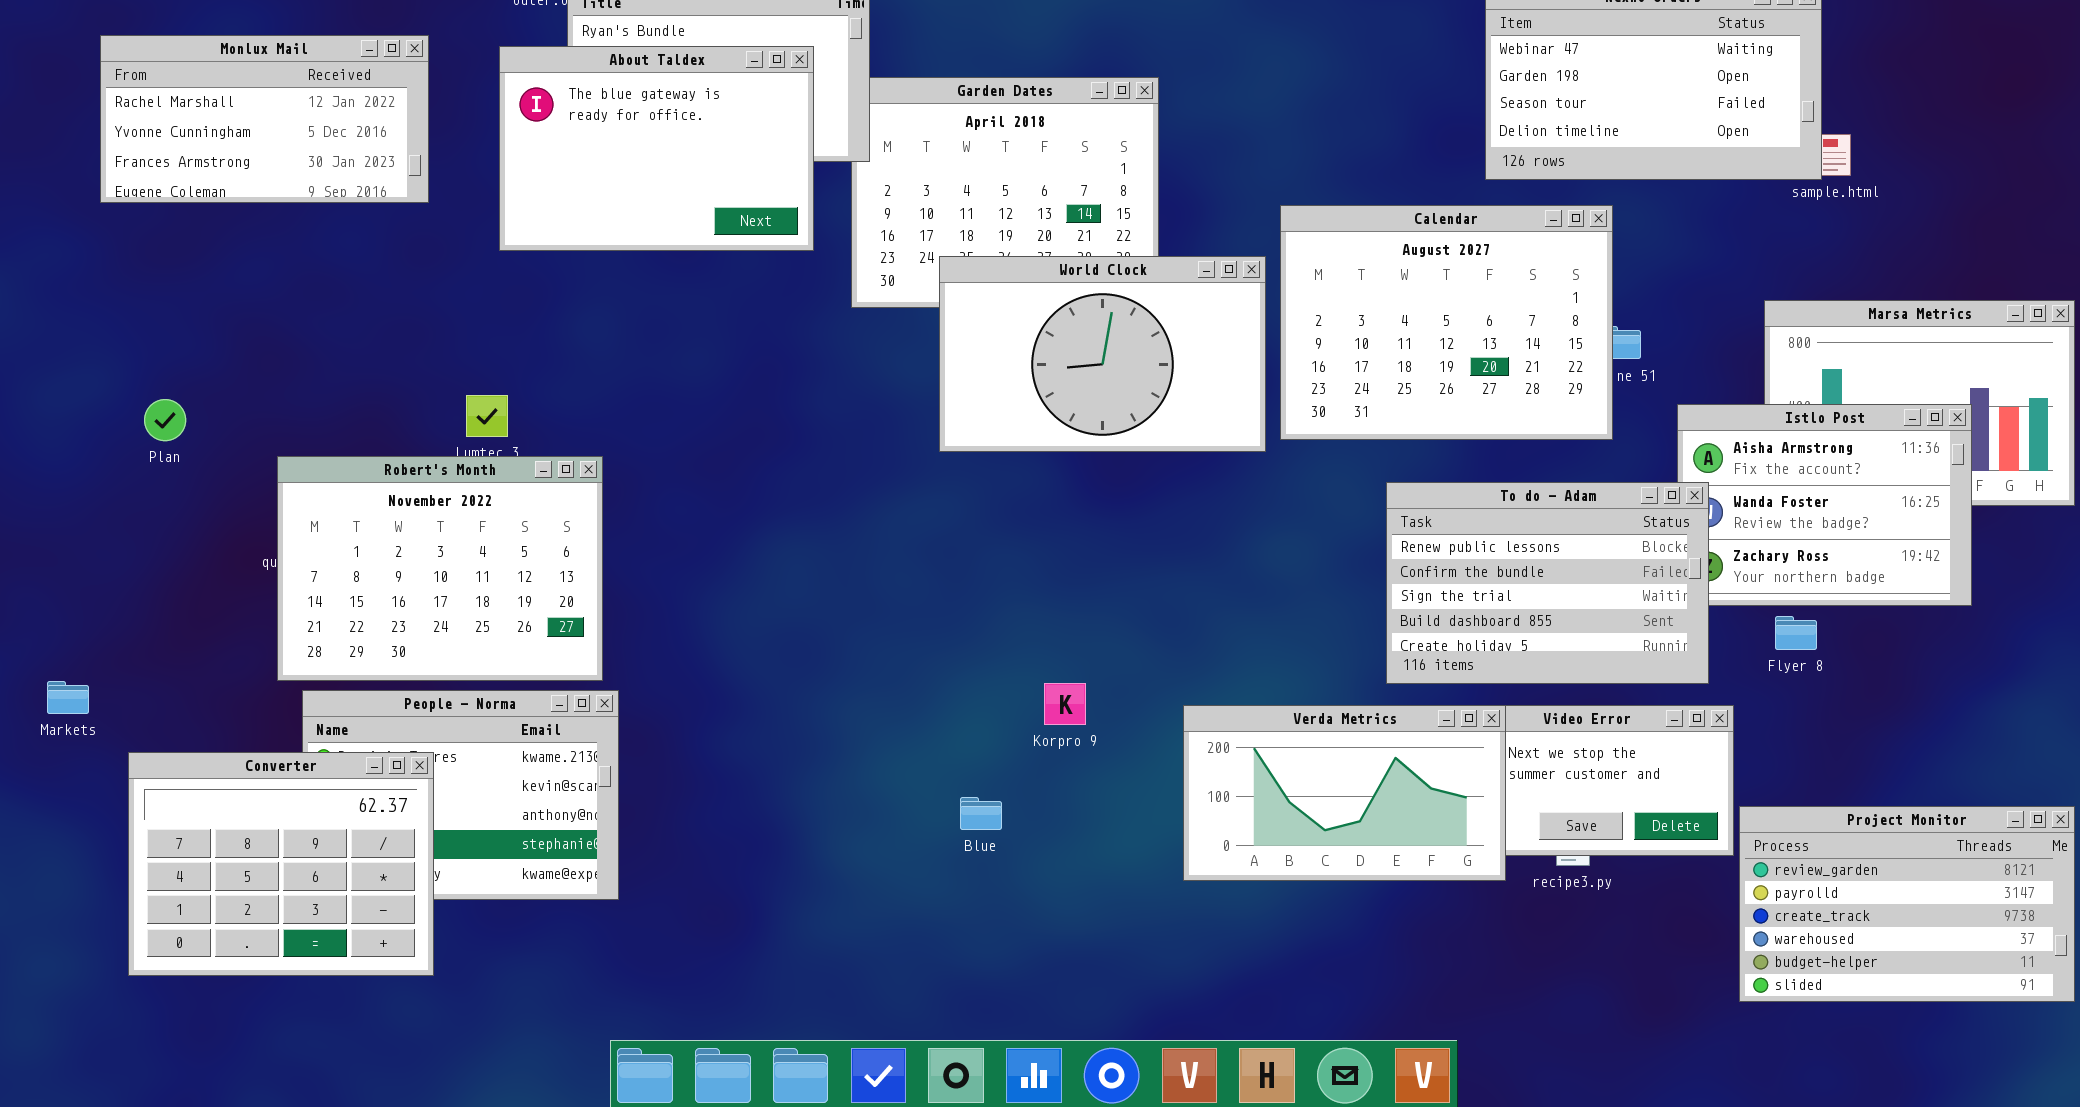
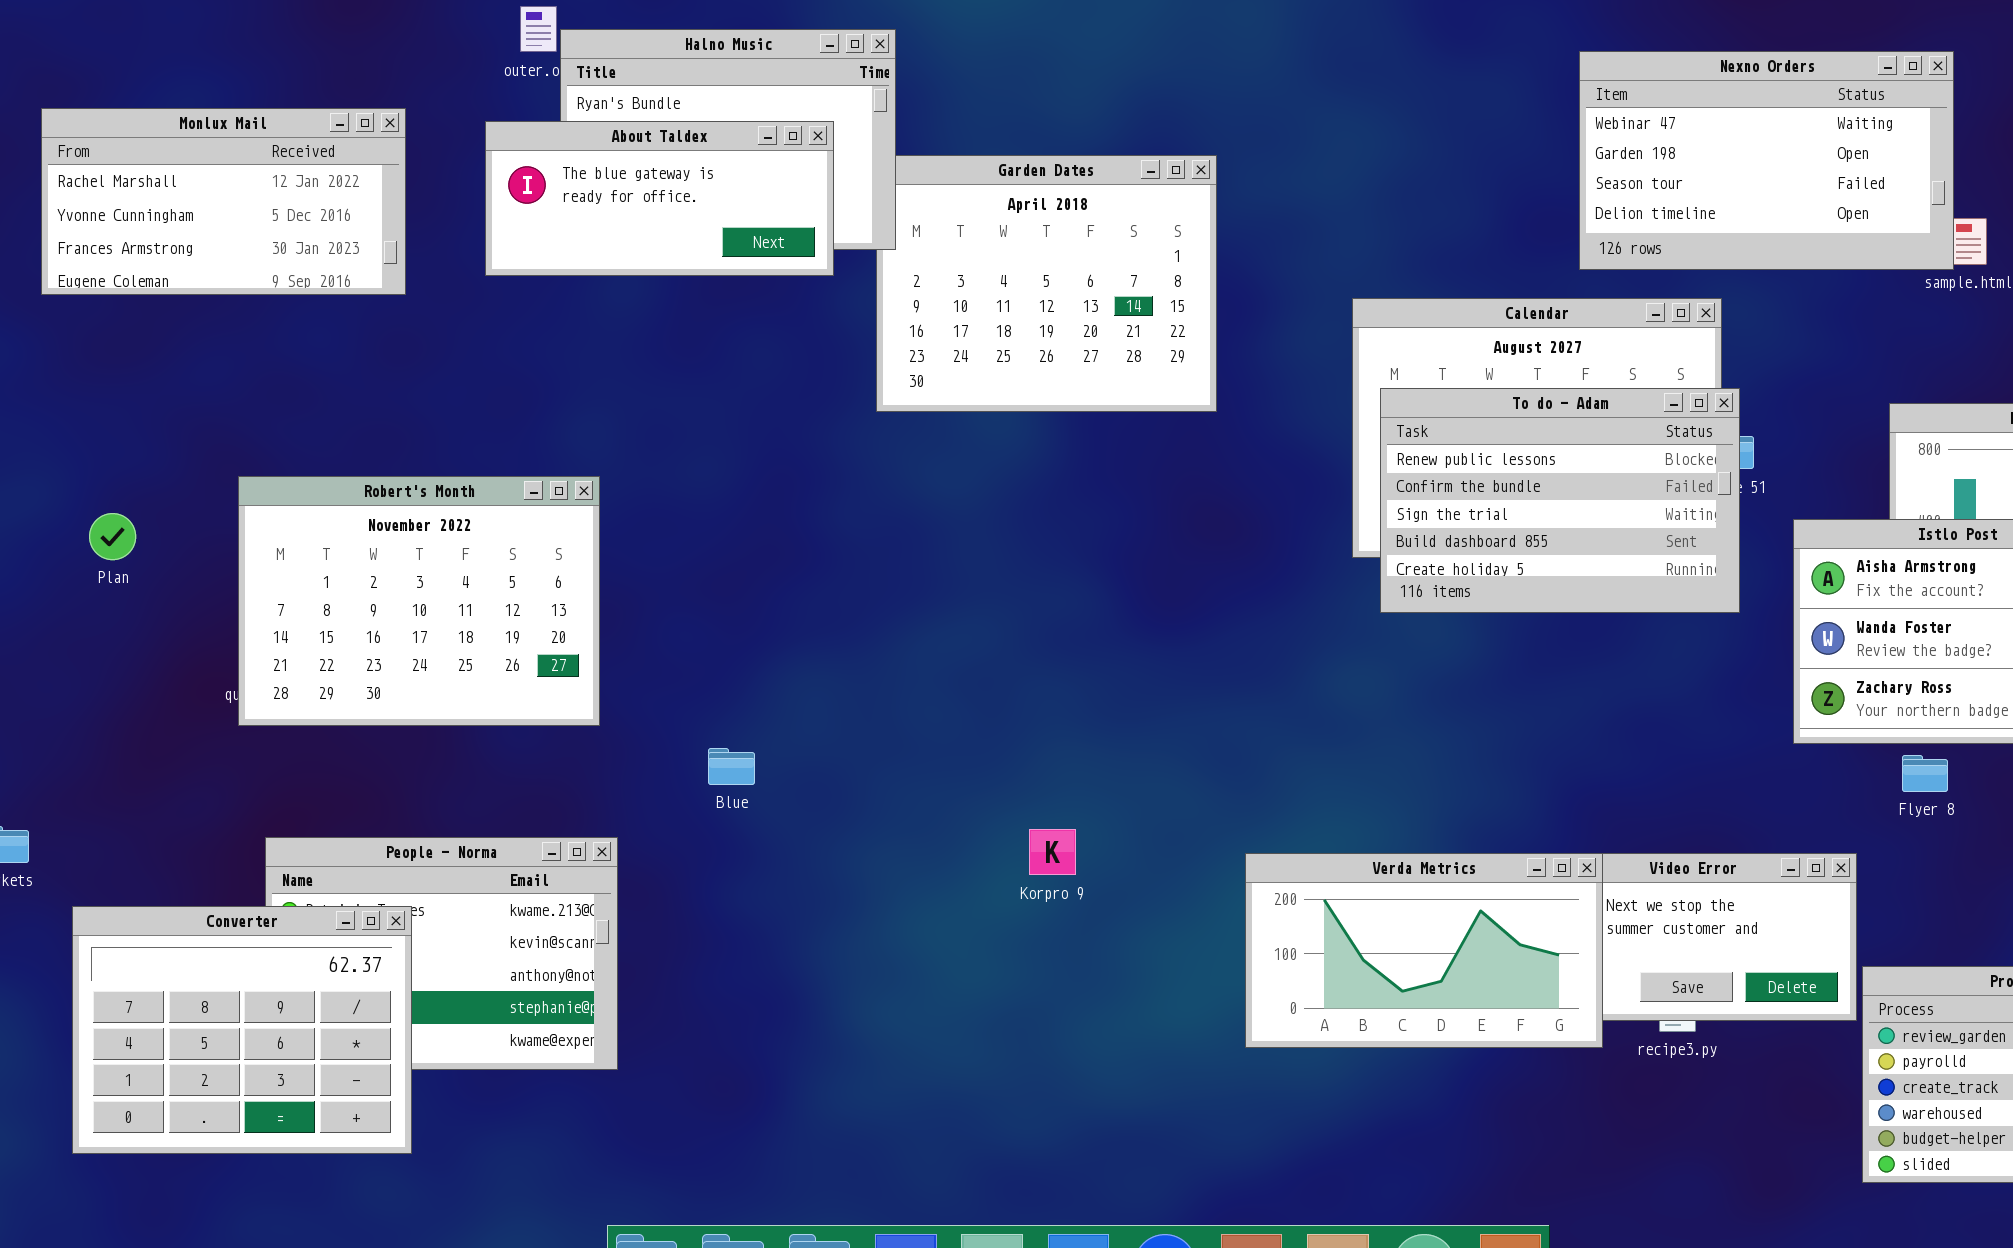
About Taldex: [499,46,814,251] -> [485,121,834,276], resized
World Clock: [939,256,1266,452] -> none, closed
Robert's Month: [277,456,603,681] -> [238,476,600,726], moved
To do - Adam: [1386,482,1709,684] -> [1380,388,1740,613], moved
Korpro 9: [1044,683,1086,725] -> [1029,829,1076,875], moved
Blue: [960,797,1002,830] -> [708,748,755,785], moved

